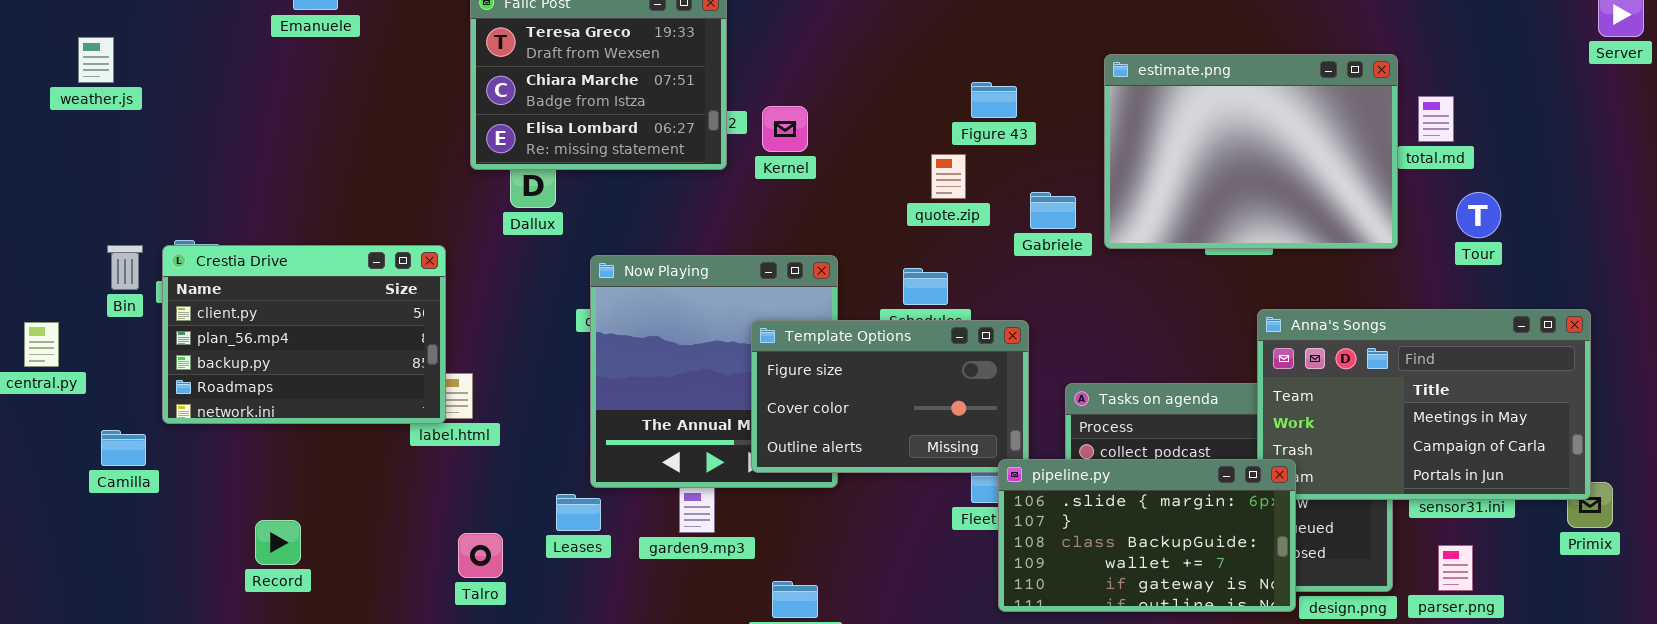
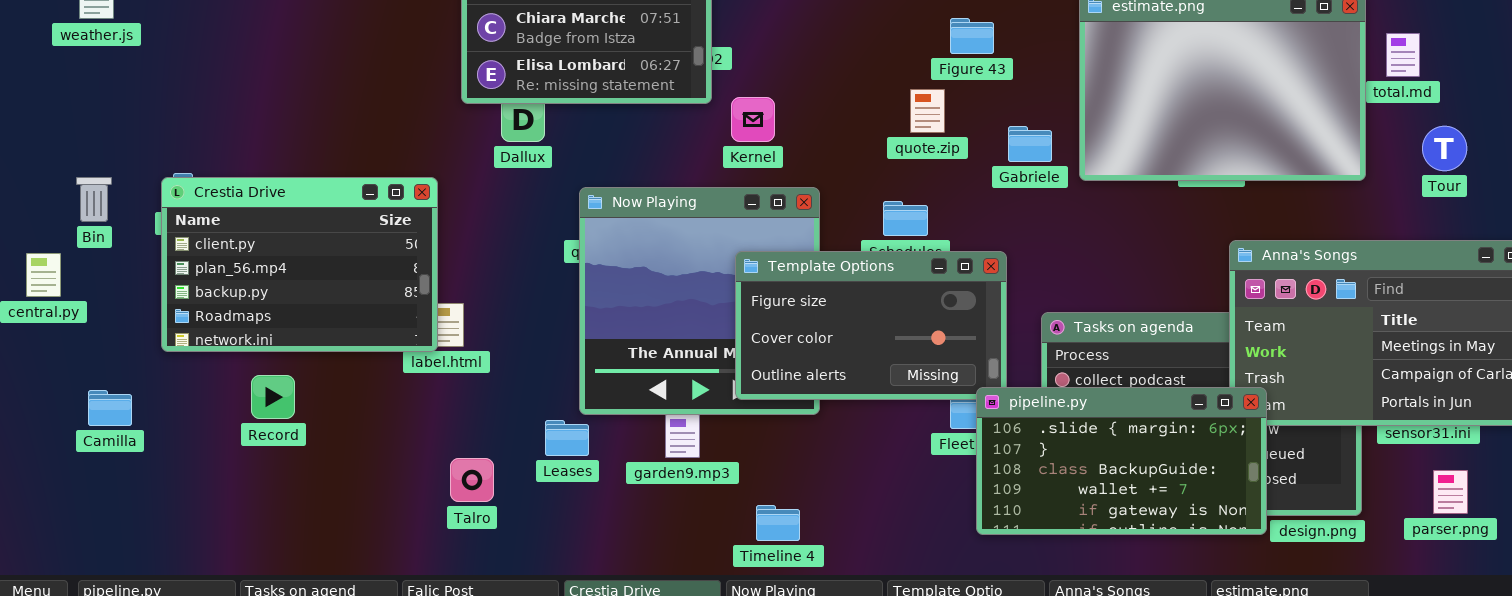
Kernel: [762,106,808,152] -> [731,97,775,142], moved
Bin: [107,245,143,290] -> [76,177,112,222], moved
Camilla: [101,430,146,466] -> [88,390,132,426], moved
Record: [255,520,301,565] -> [251,375,295,419], moved
parser.png: [1438,545,1473,591] -> [1433,470,1468,514], moved

